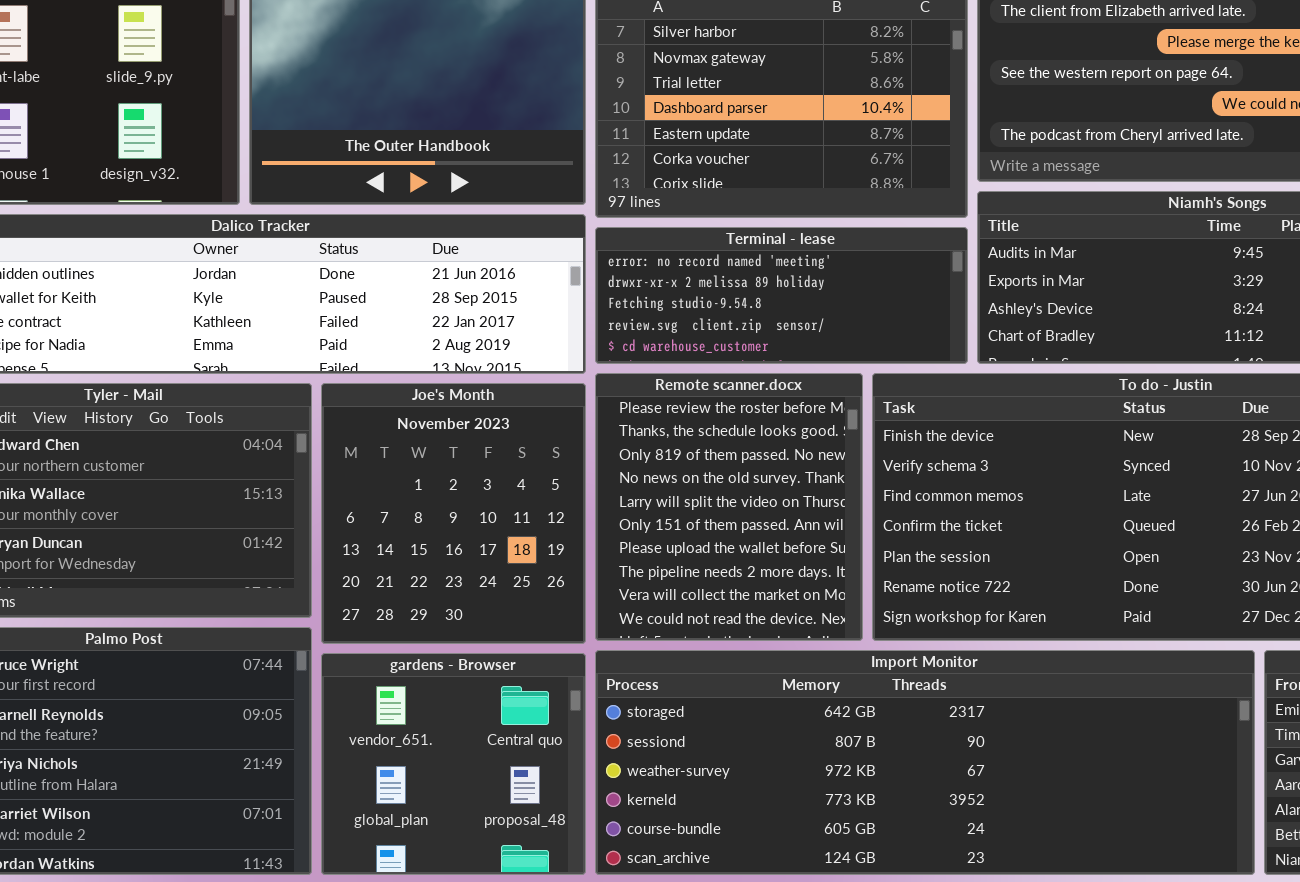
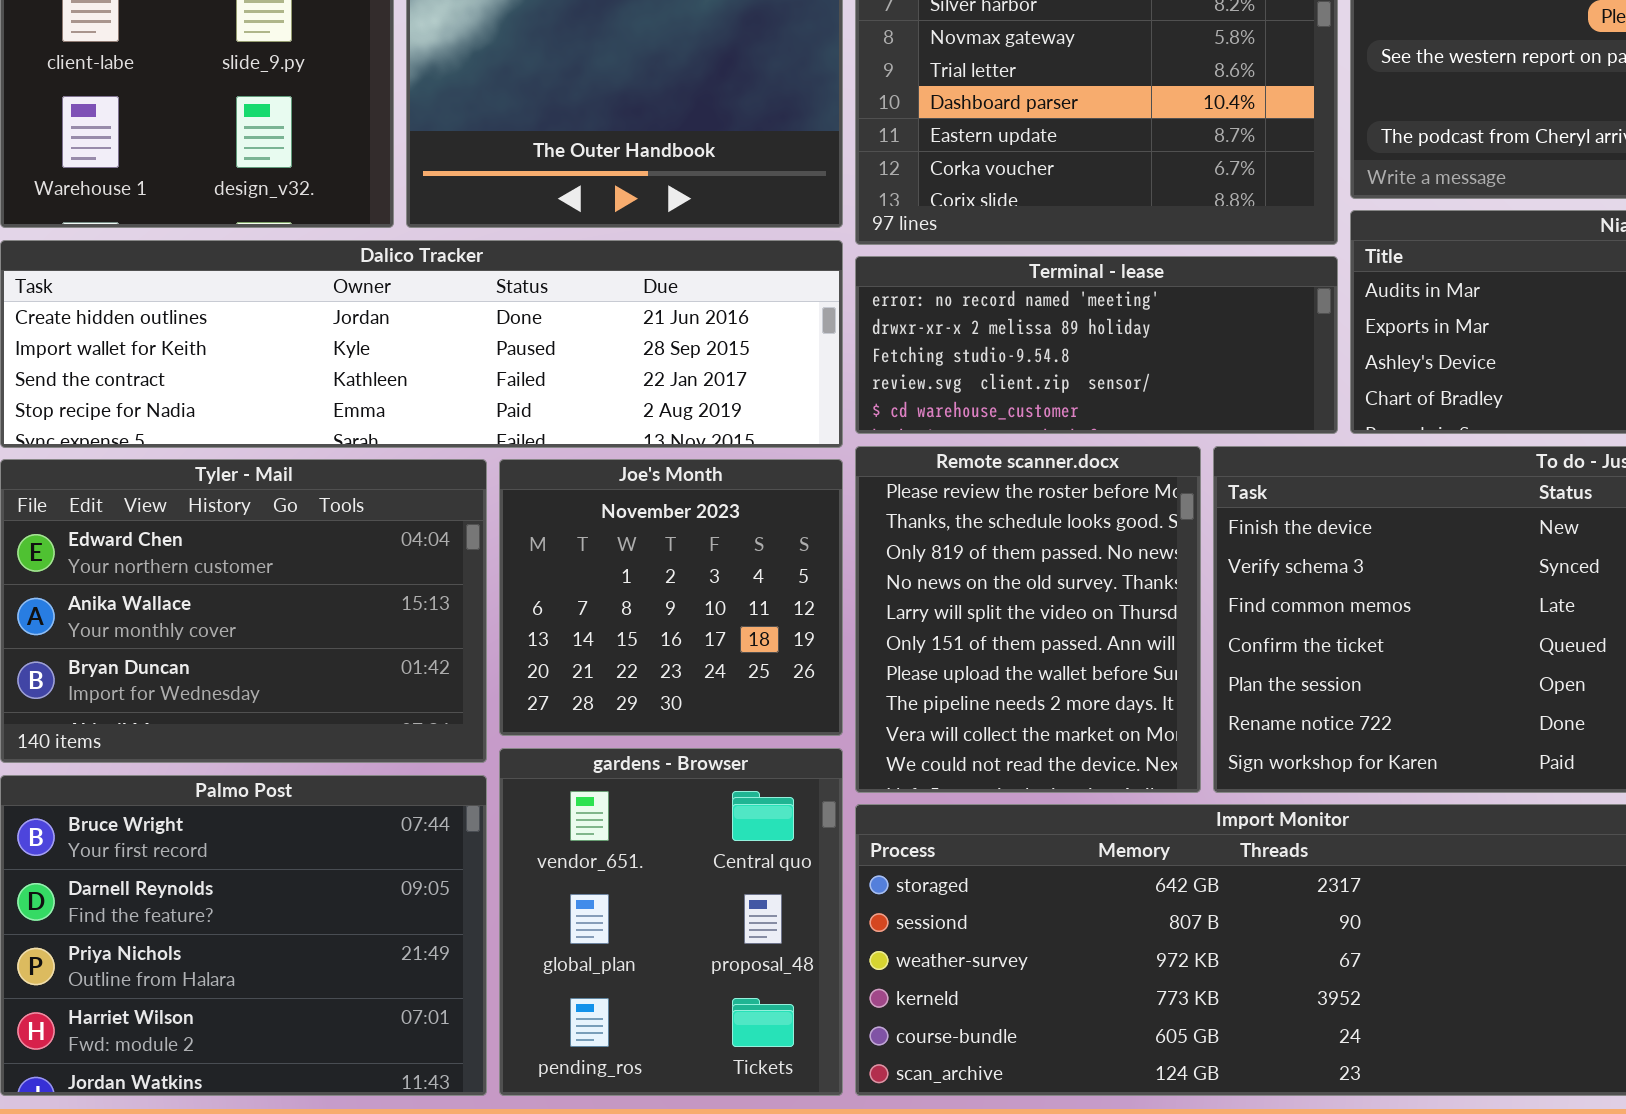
Joe's Month: [321,383,586,644] -> [499,459,843,736], resized
gardens - Browser: [321,653,586,875] -> [499,748,843,1096], resized

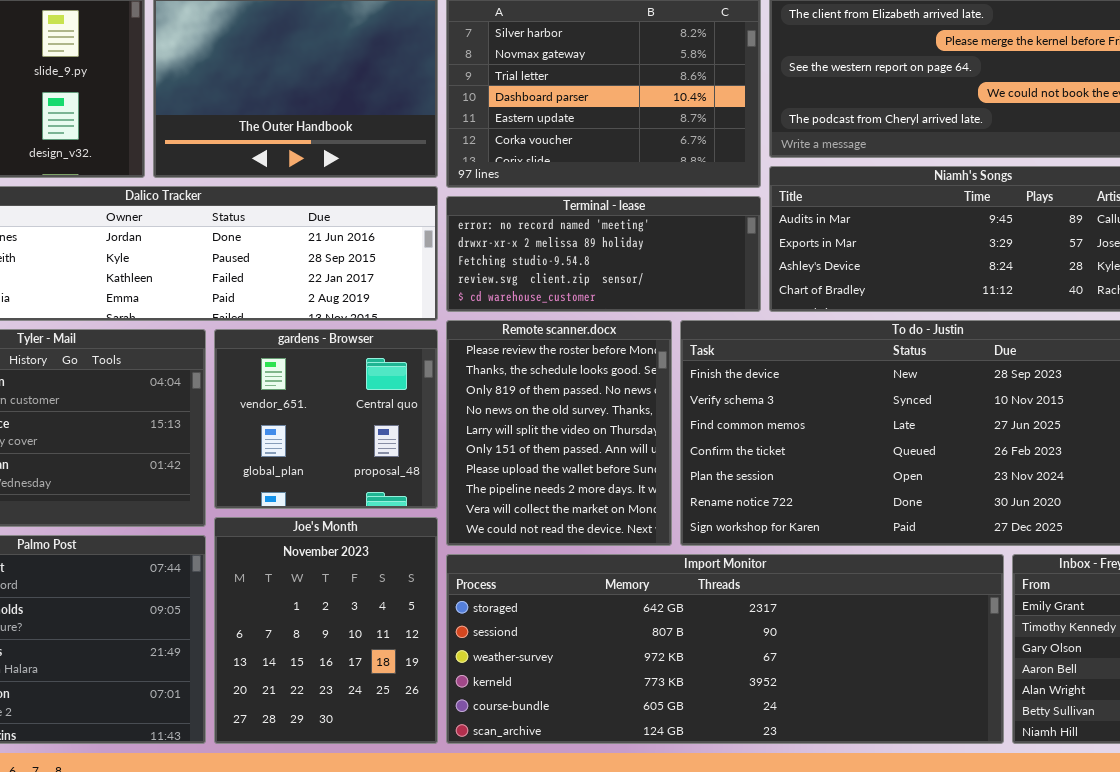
Joe's Month: [499,459,843,736] -> [214,517,438,744], moved, resized
gardens - Browser: [499,748,843,1096] -> [214,329,438,509], moved, resized

